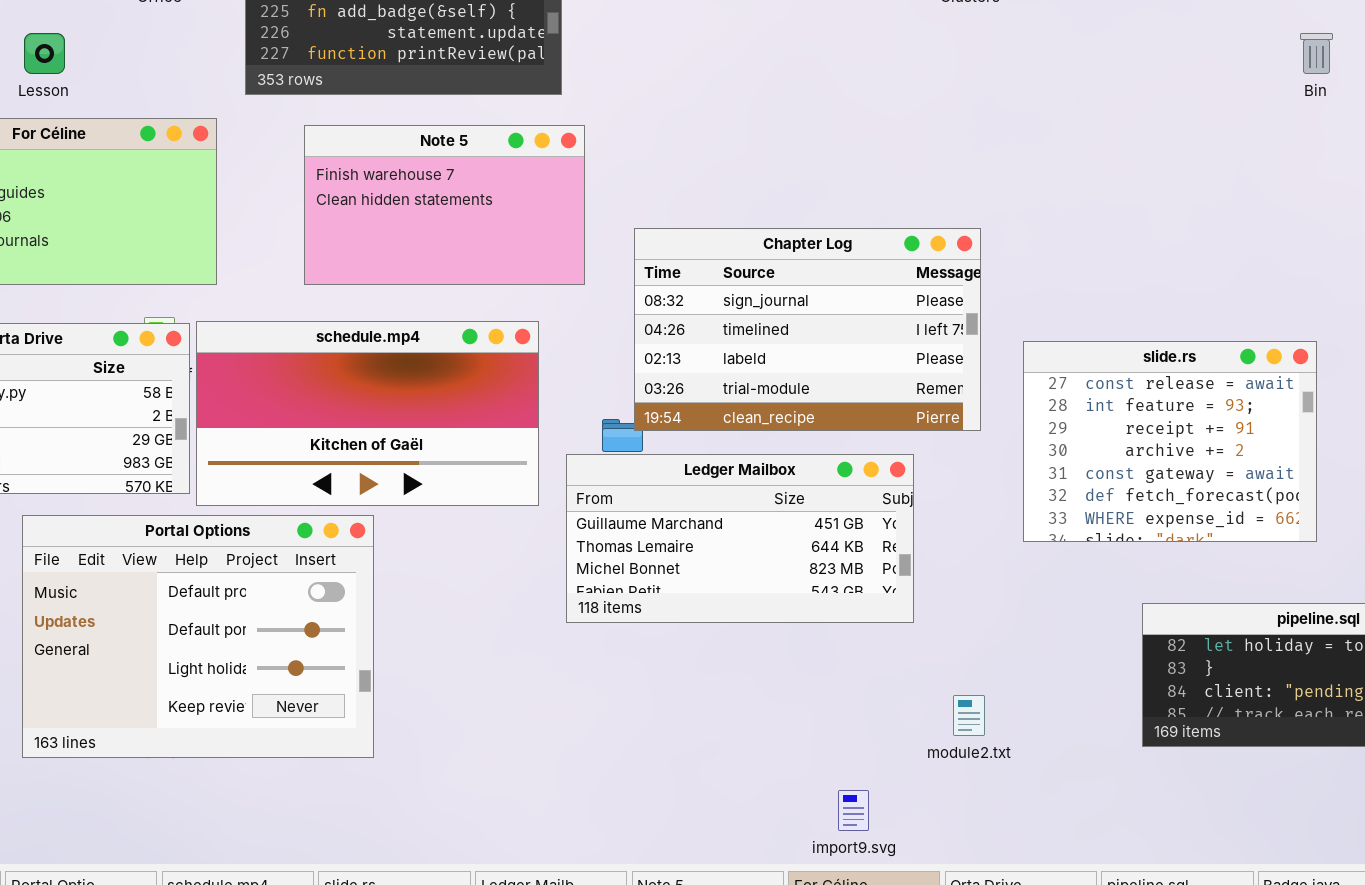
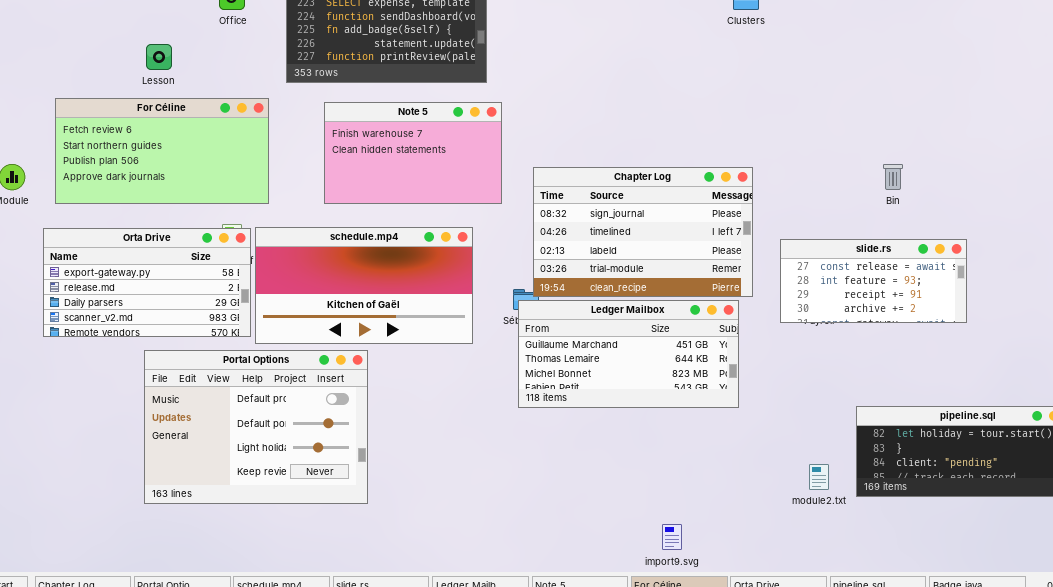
Bin: [1300,33,1333,74] -> [883,164,903,190], moved
slide.rs: [1023,341,1317,542] -> [780,239,967,323], resized
Ledger Mailbox: [566,454,914,623] -> [518,300,739,408], moved
module2.txt: [953,695,985,736] -> [809,464,829,490], moved

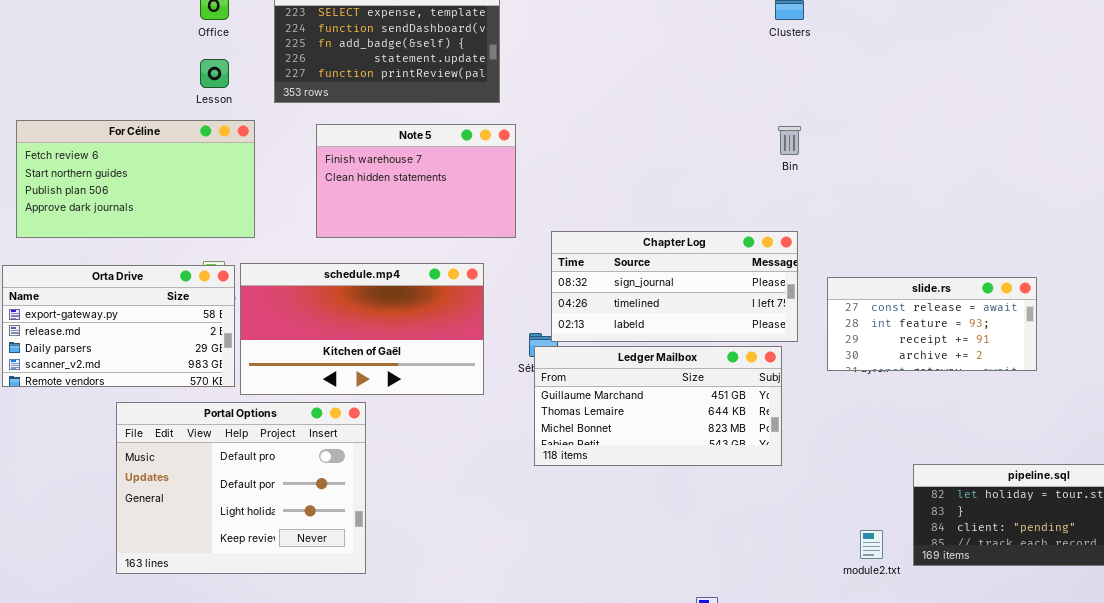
Lesson: [146,44,172,70] -> [200,59,229,88], moved
Bin: [883,164,903,190] -> [778,126,801,155], moved
Chapter Log: [533,167,753,297] -> [551,231,798,342], resized

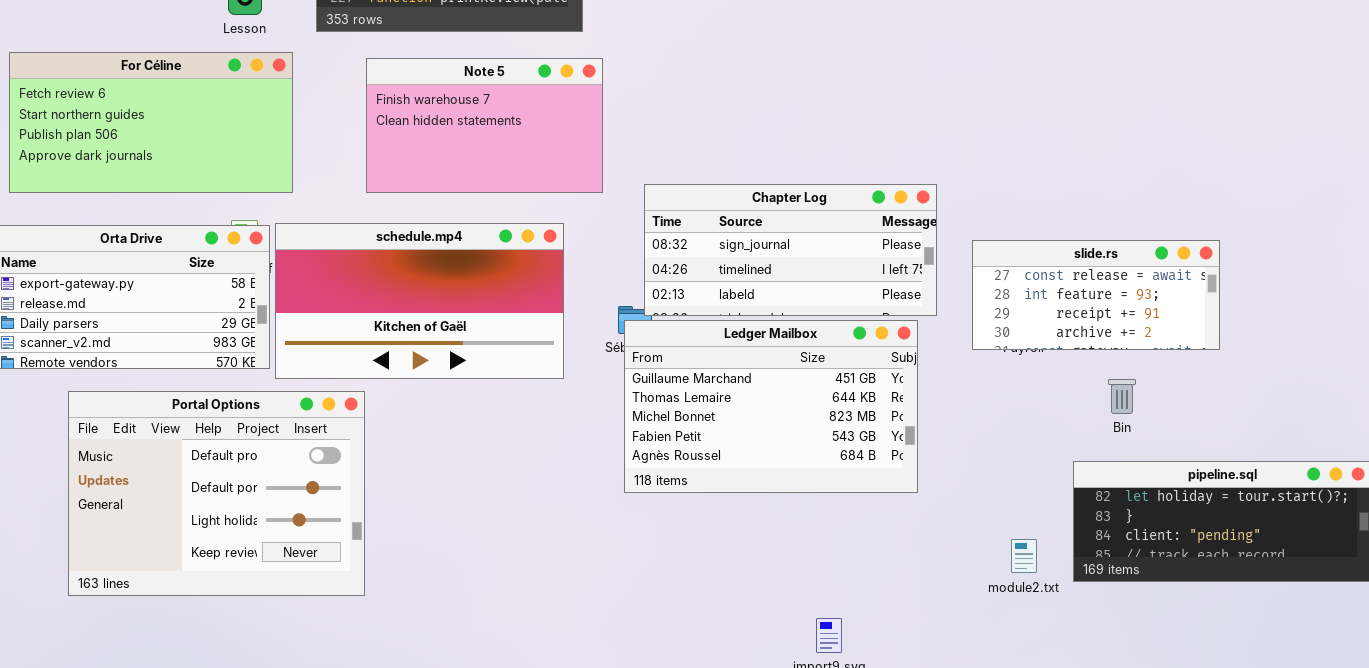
Bin: [778,126,801,155] -> [1108,379,1136,414], moved
Ledger Mailbox: [534,346,782,466] -> [624,320,918,493], resized
Portal Options: [116,402,366,574] -> [68,391,365,596], moved

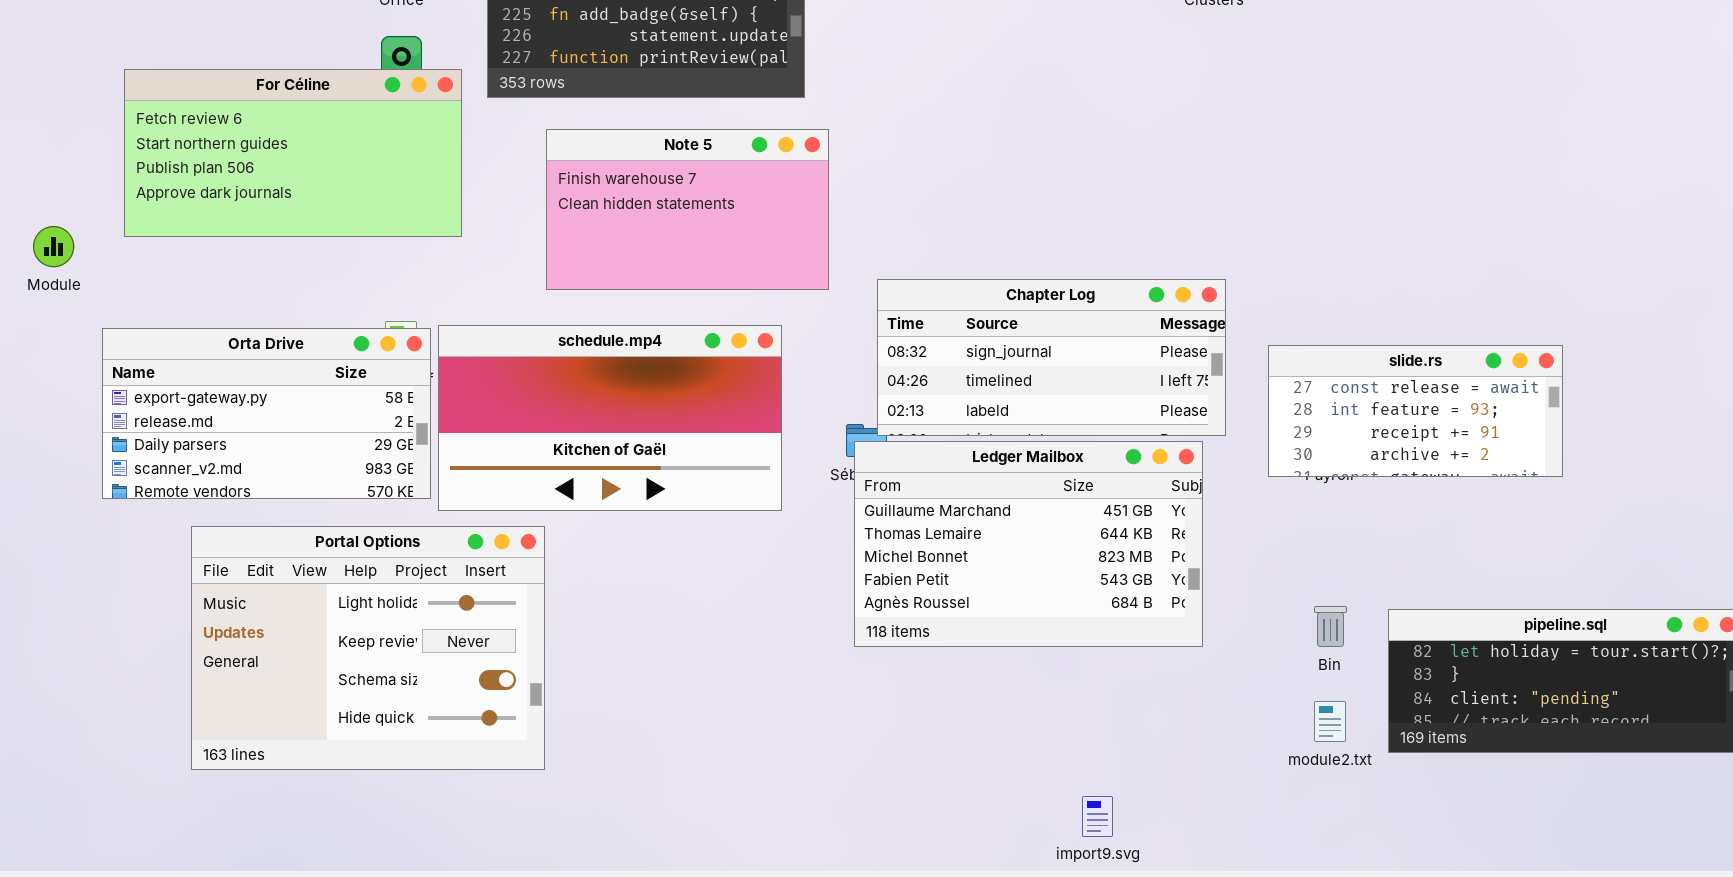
For Céline: [9,52,293,193] -> [124,69,462,237], moved
Bin: [1108,379,1136,414] -> [1314,606,1347,647], moved
Portal Options: [68,391,365,596] -> [191,526,545,770], scrolled down 2 rows

